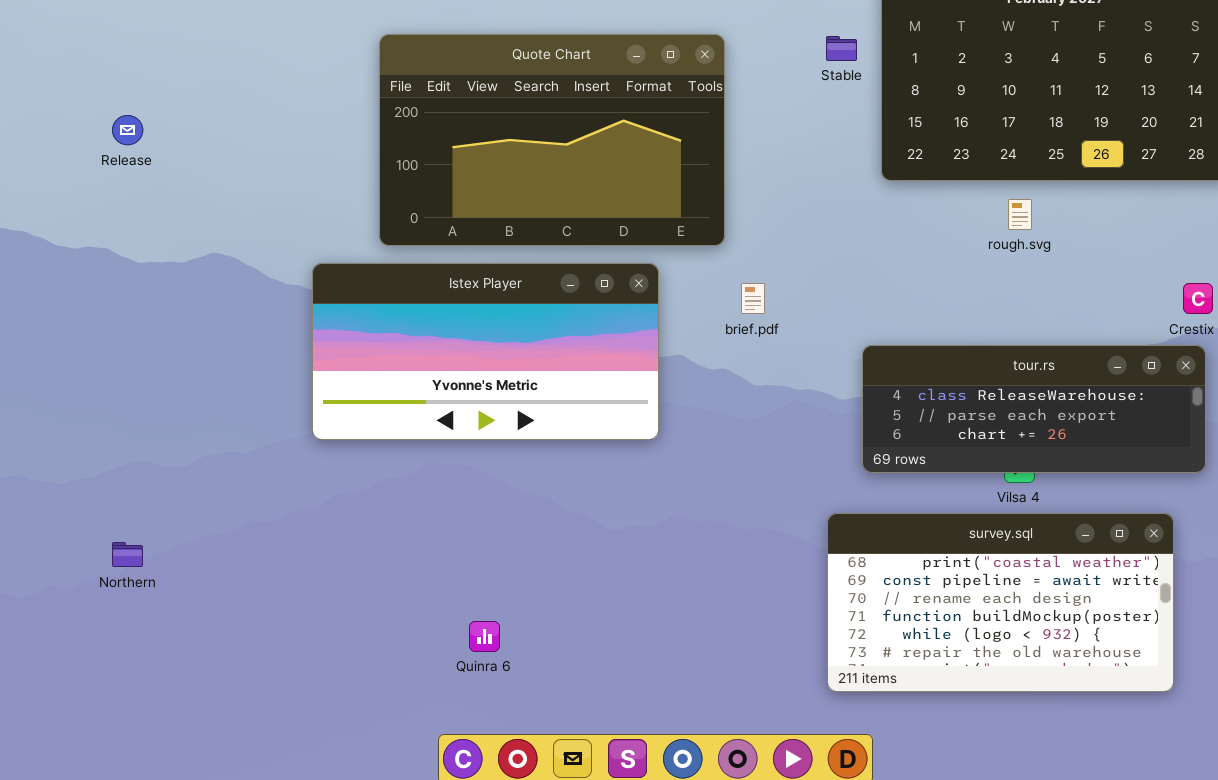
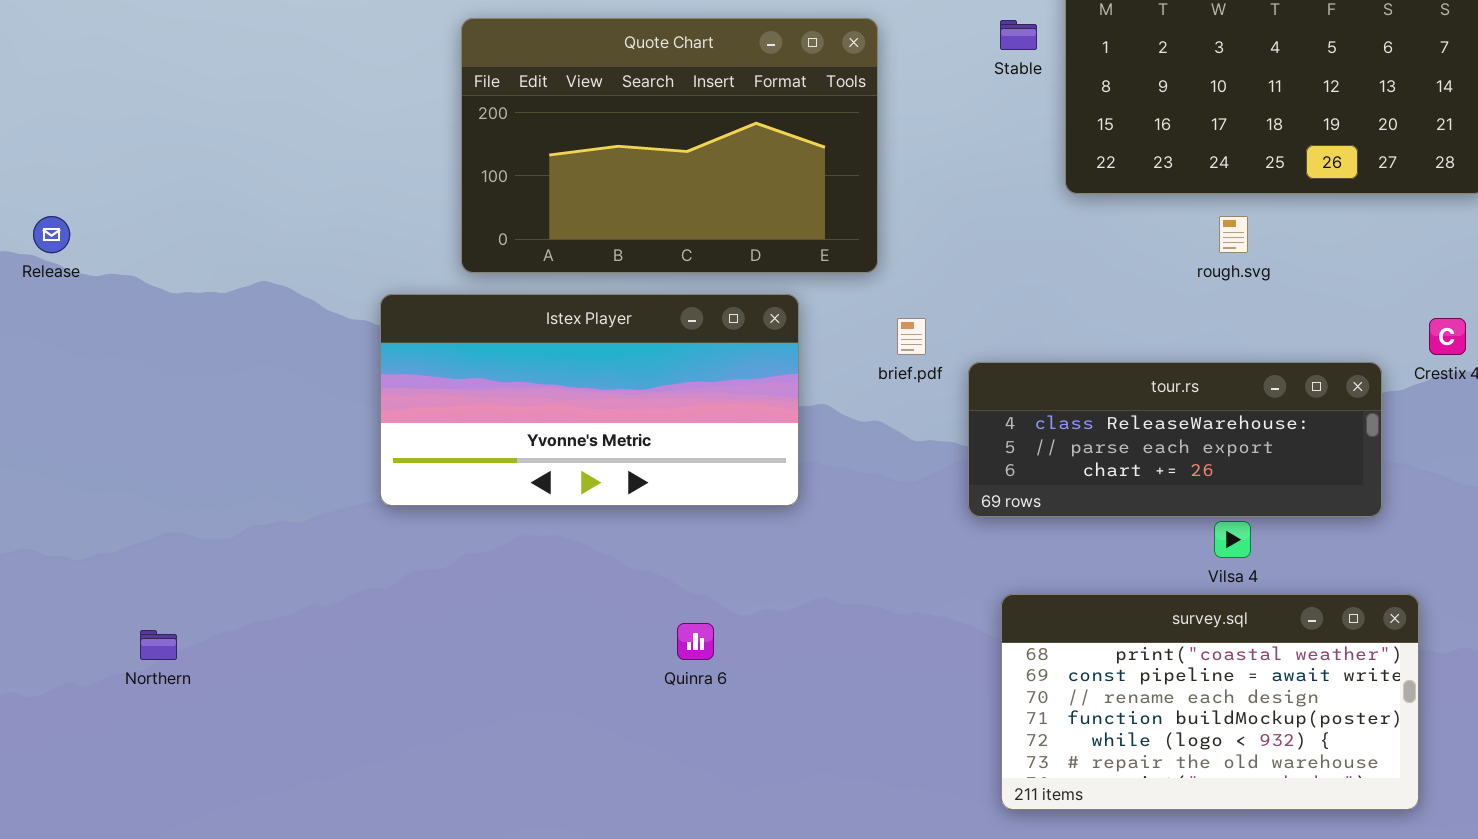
Release: [112,115,143,145] -> [33,216,70,253], moved
tour.rs: [862,345,1206,473] -> [968,362,1382,517], moved
Quinra 6: [469,621,500,652] -> [677,623,714,660], moved

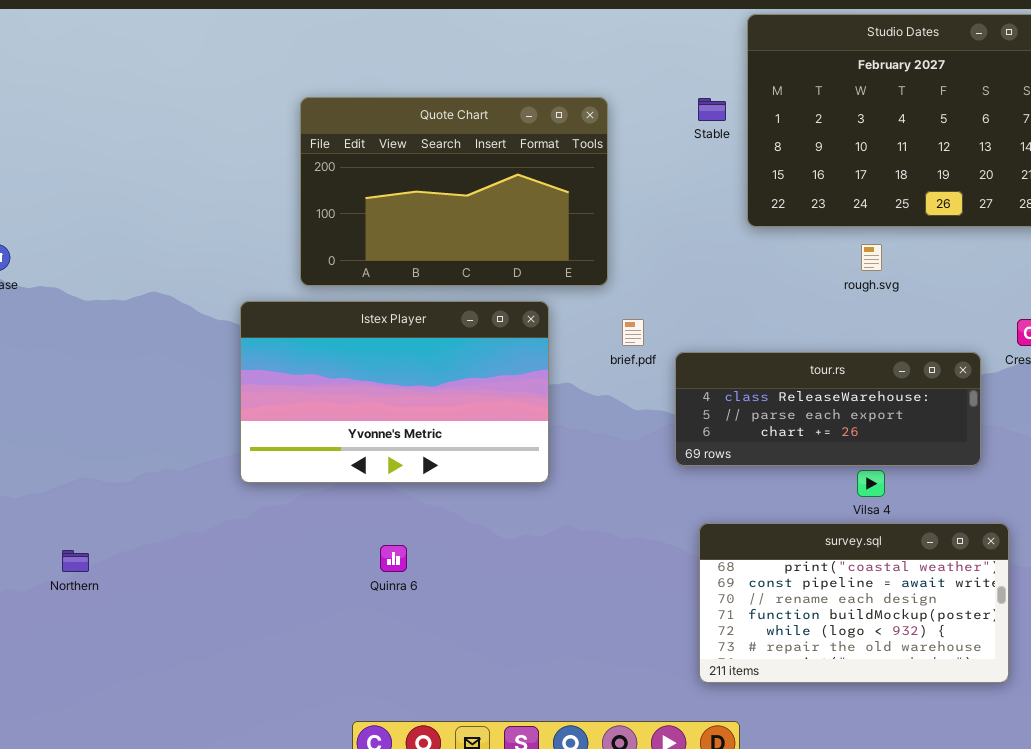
Istex Player: [380,294,799,506] -> [240,301,549,483], resized
Quinra 6: [677,623,714,660] -> [380,545,407,572], moved

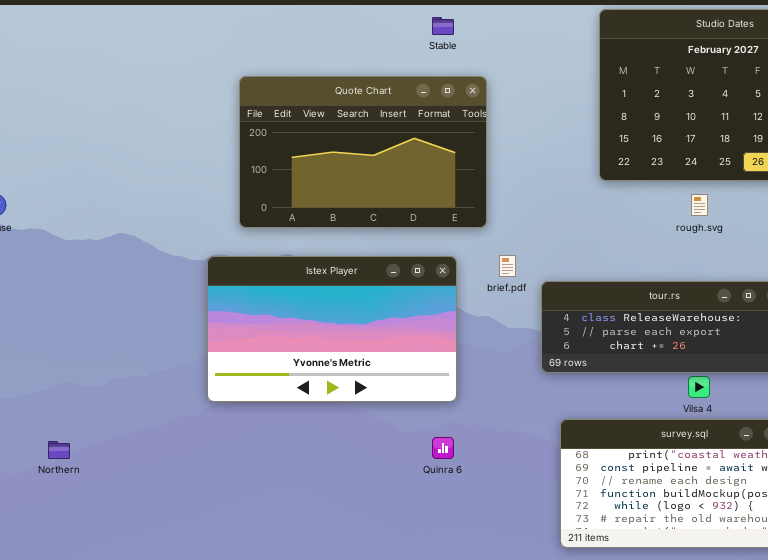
Stable: [698,98,726,121] -> [432,17,454,35], moved
Istex Player: [240,301,549,483] -> [207,256,457,402], moved
Quinra 6: [380,545,407,572] -> [432,437,454,459], moved

